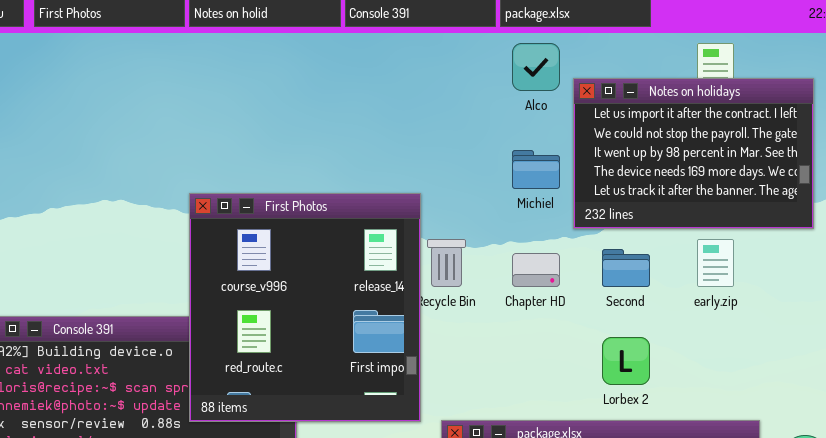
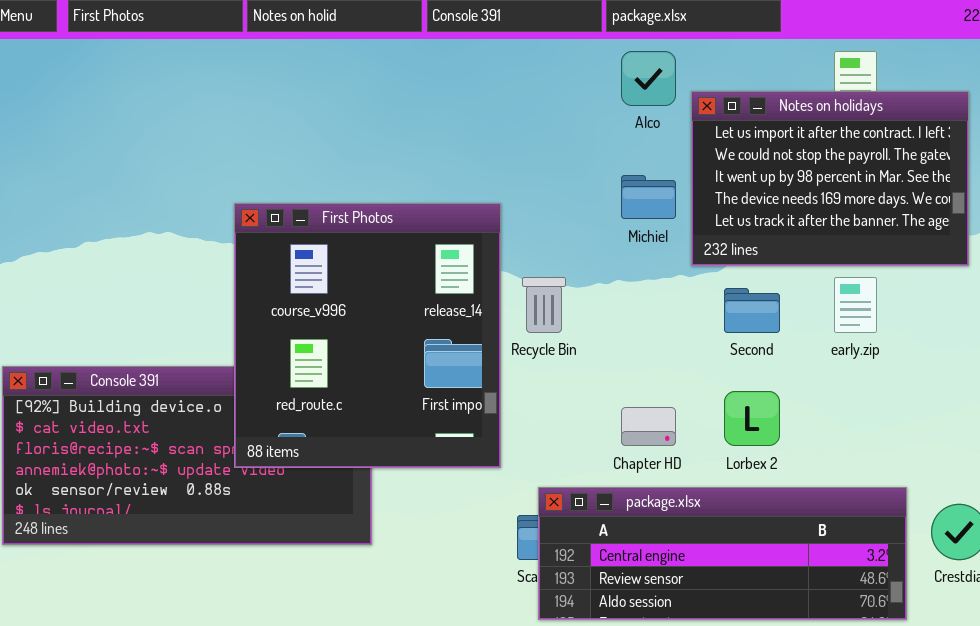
First Photos: [189,193,421,422] -> [234,203,501,468], moved
Chapter HD: [512,253,560,287] -> [621,407,676,446], moved

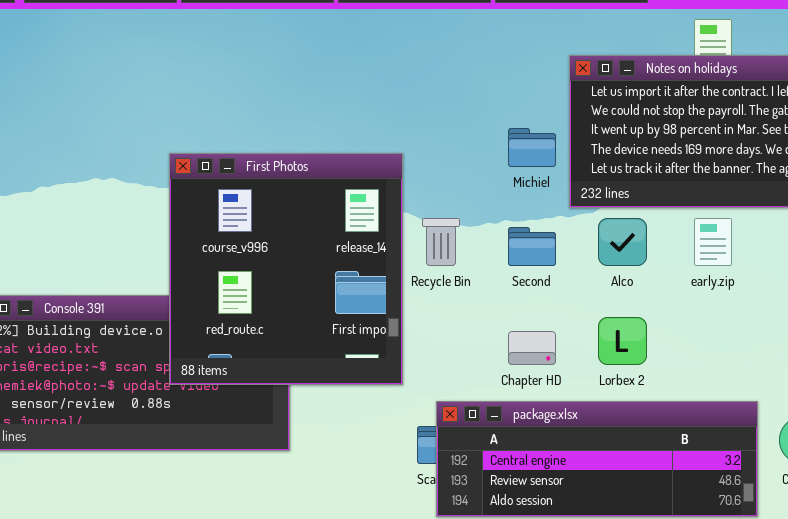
Alco: [621,51,676,106] -> [598,218,647,266], moved
Second: [724,288,780,333] -> [508,227,556,266], moved

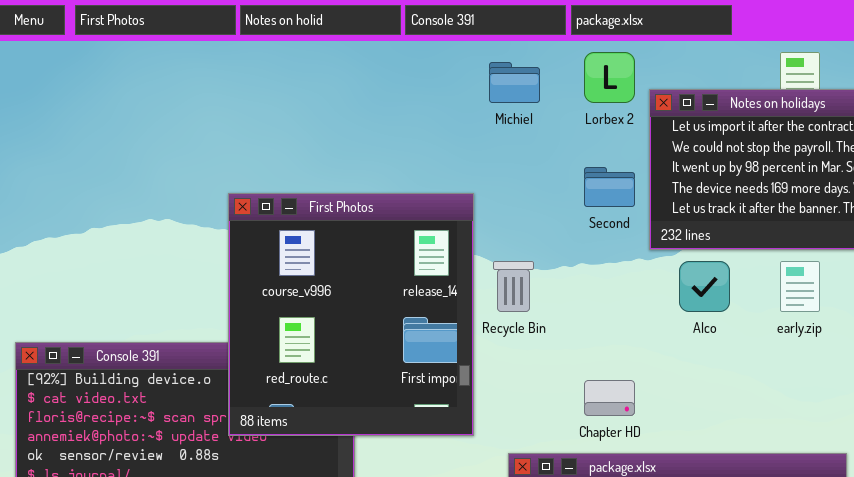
Michiel: [508,128,556,167] -> [489,62,540,103], moved
Second: [508,227,556,266] -> [584,167,635,207], moved
Lorbex 2: [598,317,647,365] -> [584,52,635,103], moved

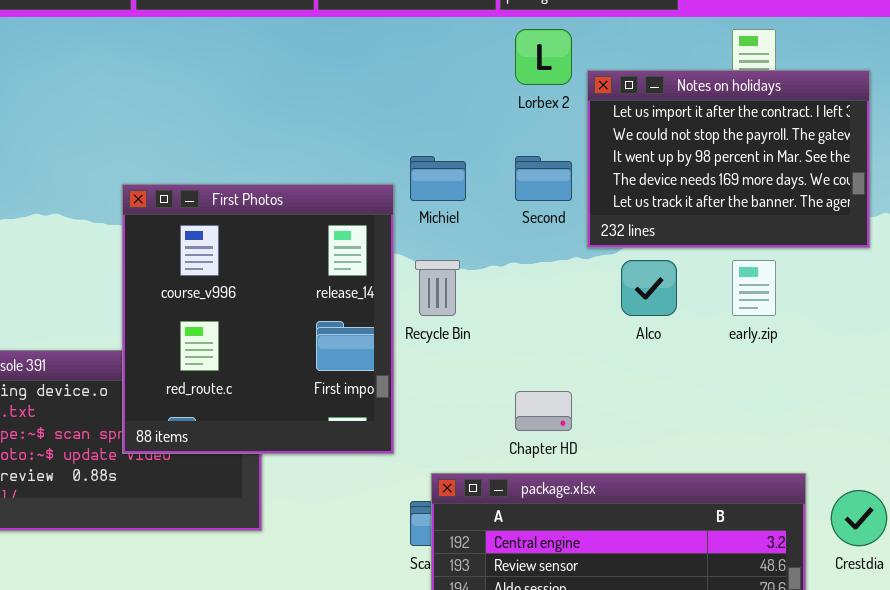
Michiel: [489,62,540,103] -> [410,156,466,201], moved

